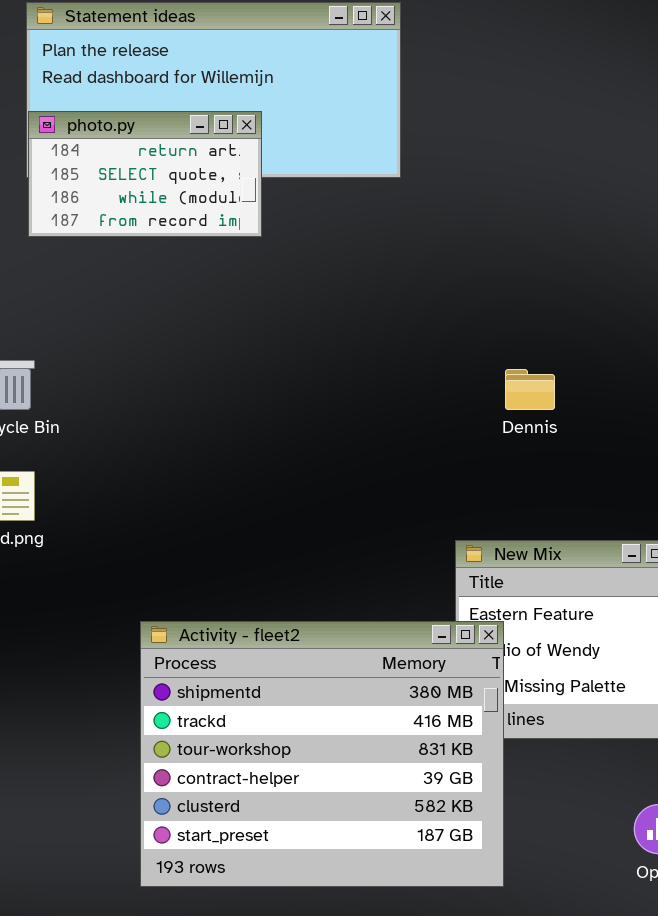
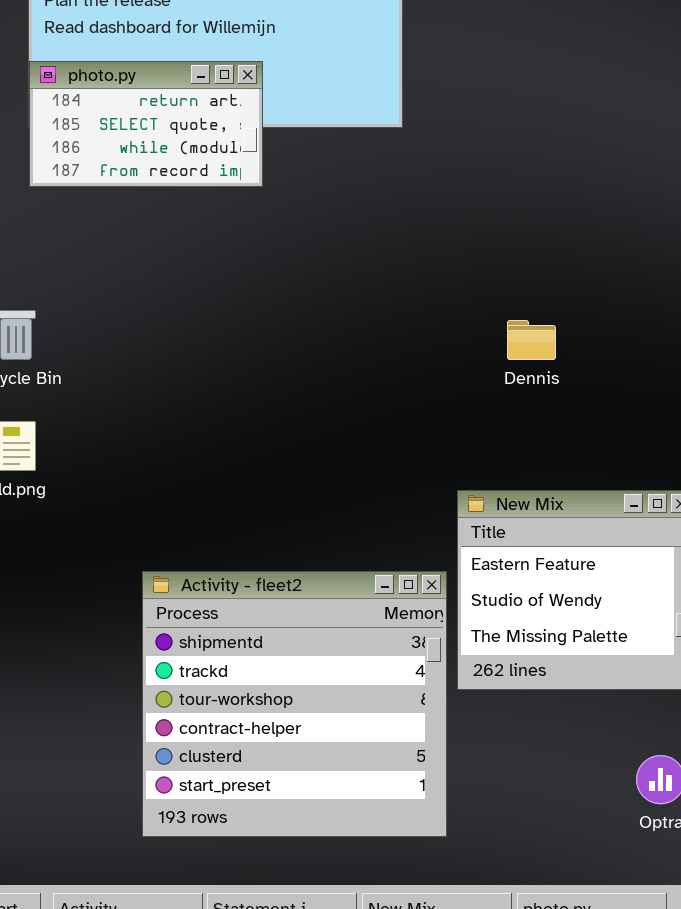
Activity - fleet2: [140,621,504,887] -> [142,571,447,837], resized

